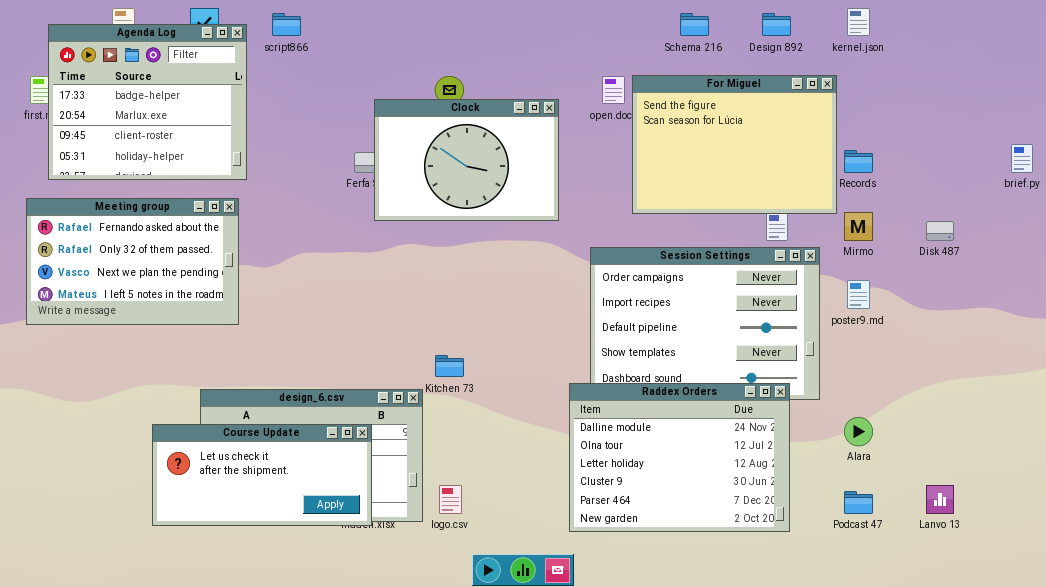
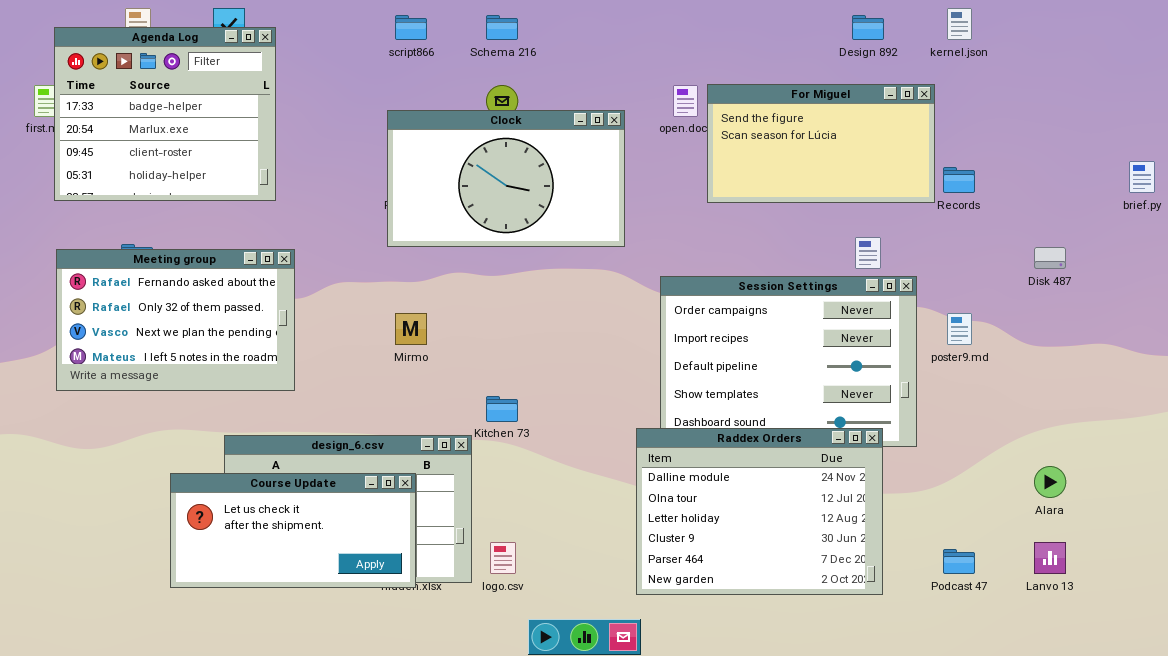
script866: [272,13,301,36] -> [395,15,427,40], moved
Schema 216: [680,13,709,36] -> [486,15,518,40], moved
For Miguel: [632,75,837,214] -> [707,84,935,203], resized
Clock: [374,99,559,221] -> [387,110,625,247], resized
Meeting group: [26,198,239,325] -> [56,249,295,391], moved
Mirmo: [844,212,873,241] -> [395,313,427,345], moved
Alara: [844,417,873,446] -> [1034,466,1066,498], moved

